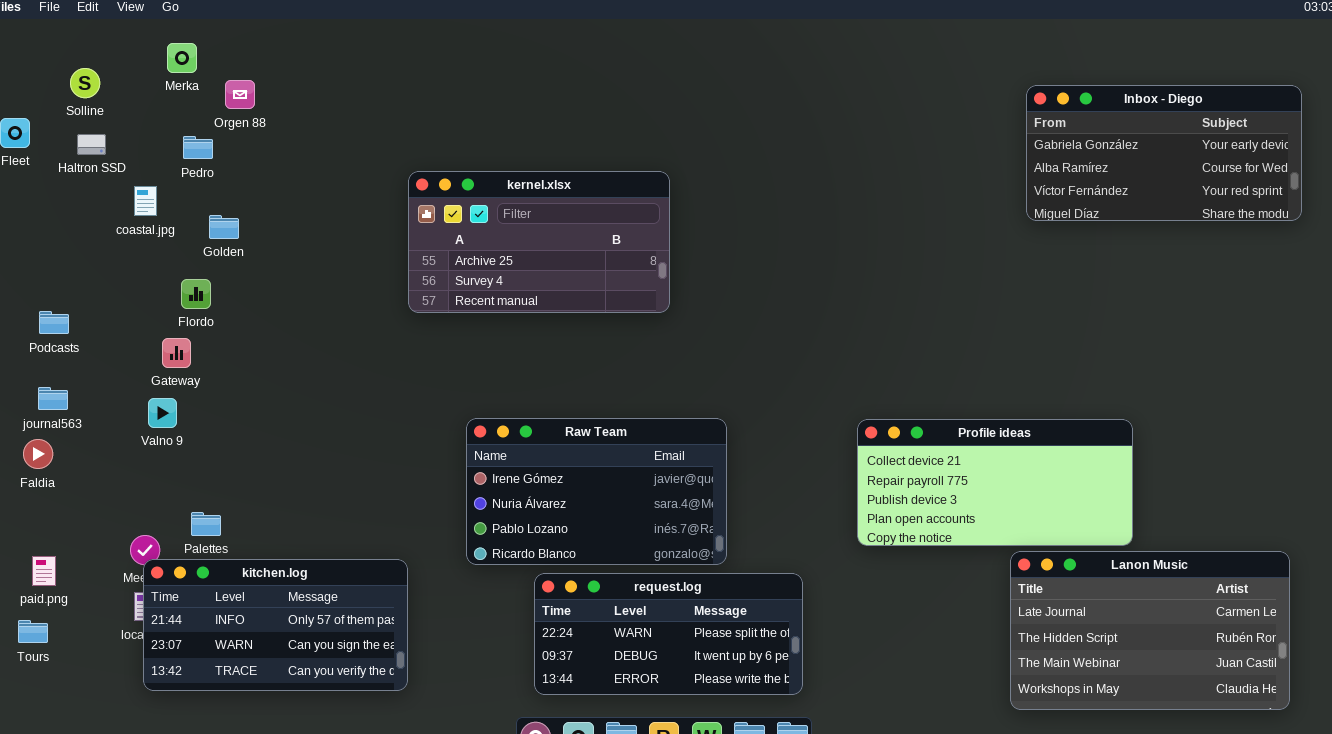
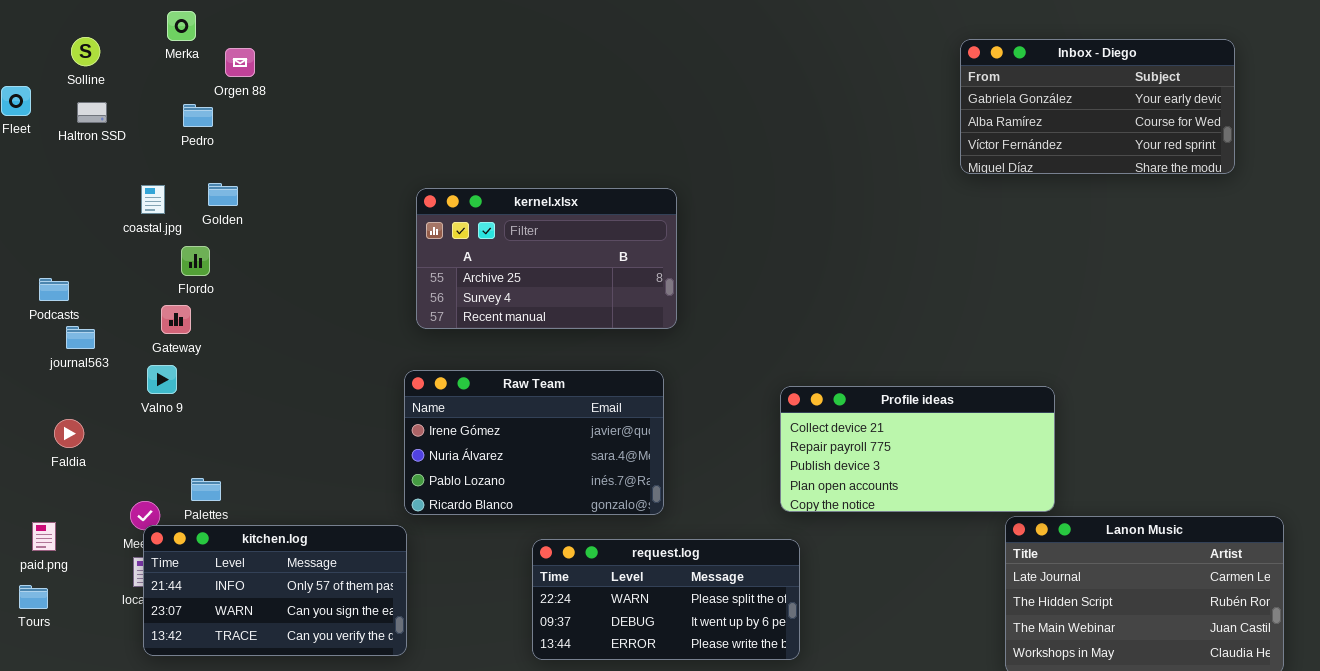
Inbox - Diego: [1026,85,1302,221] -> [960,39,1235,174], moved
kernel.xlsx: [408,171,670,313] -> [416,188,677,329], moved
coastal.jpg: [134,186,157,216] -> [141,185,165,214], moved
journal563: [38,387,68,410] -> [66,326,95,349], moved
Raw Team: [466,418,727,565] -> [404,370,664,515], moved
Profile ideas: [857,419,1133,546] -> [780,386,1055,512], moved
Faldia: [23,439,53,469] -> [54,419,84,448], moved

